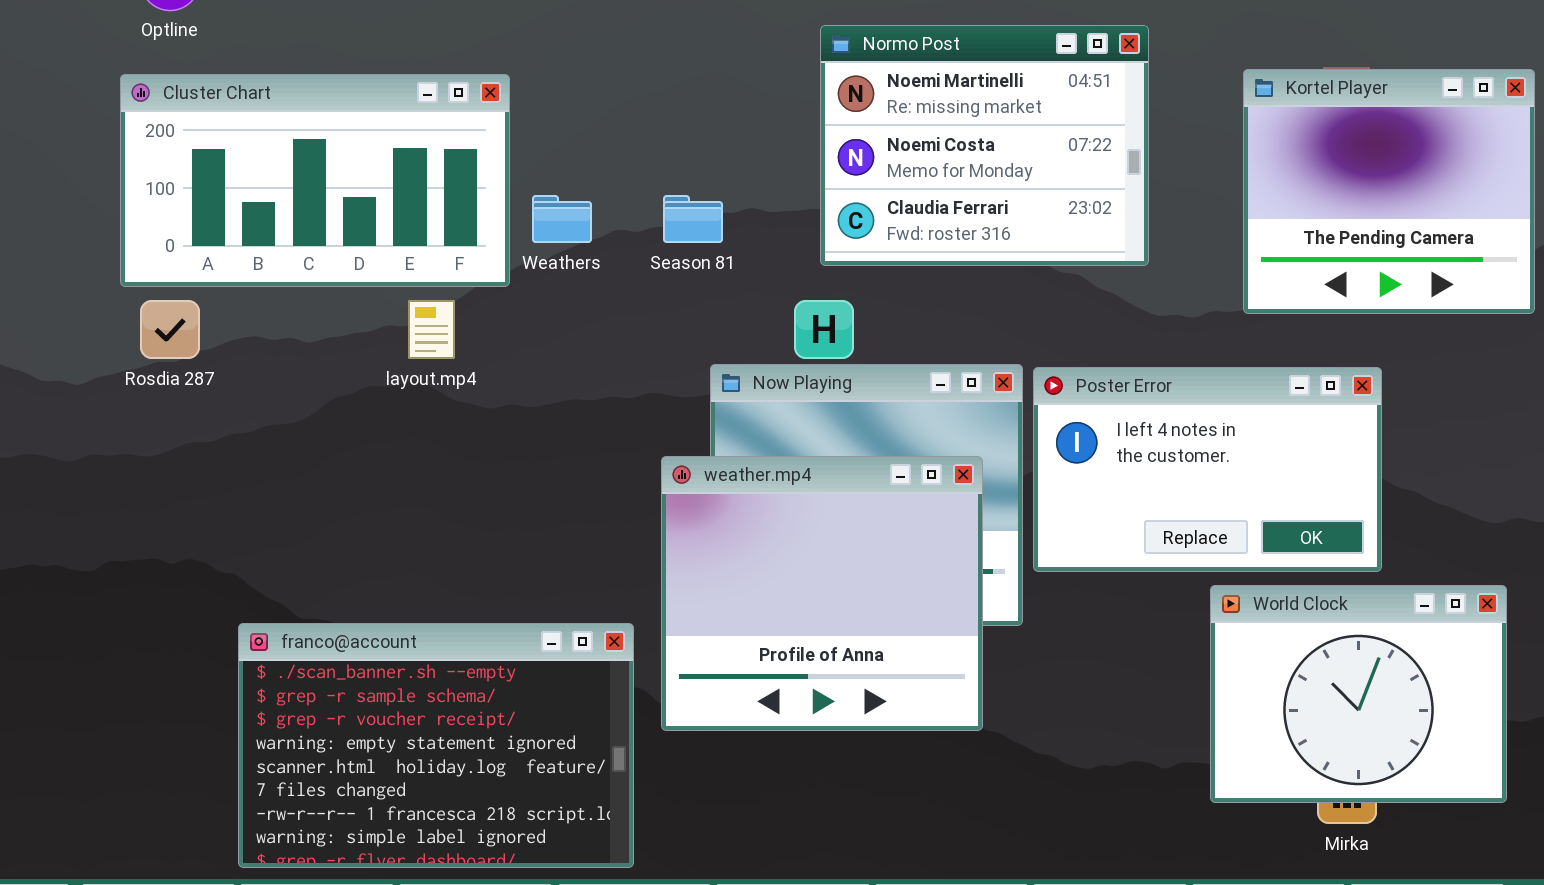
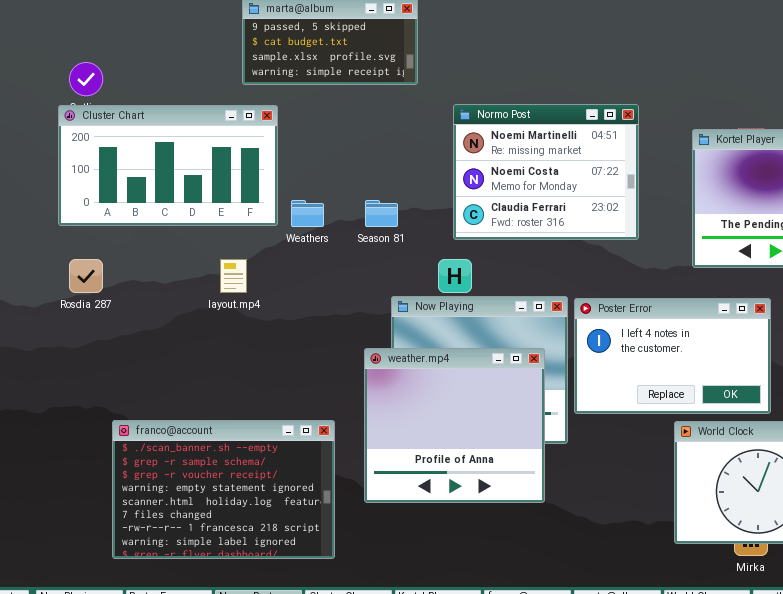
Cluster Chart: [120,74,510,287] -> [58,105,278,226], moved
franco@account: [238,623,634,868] -> [112,420,335,559], moved

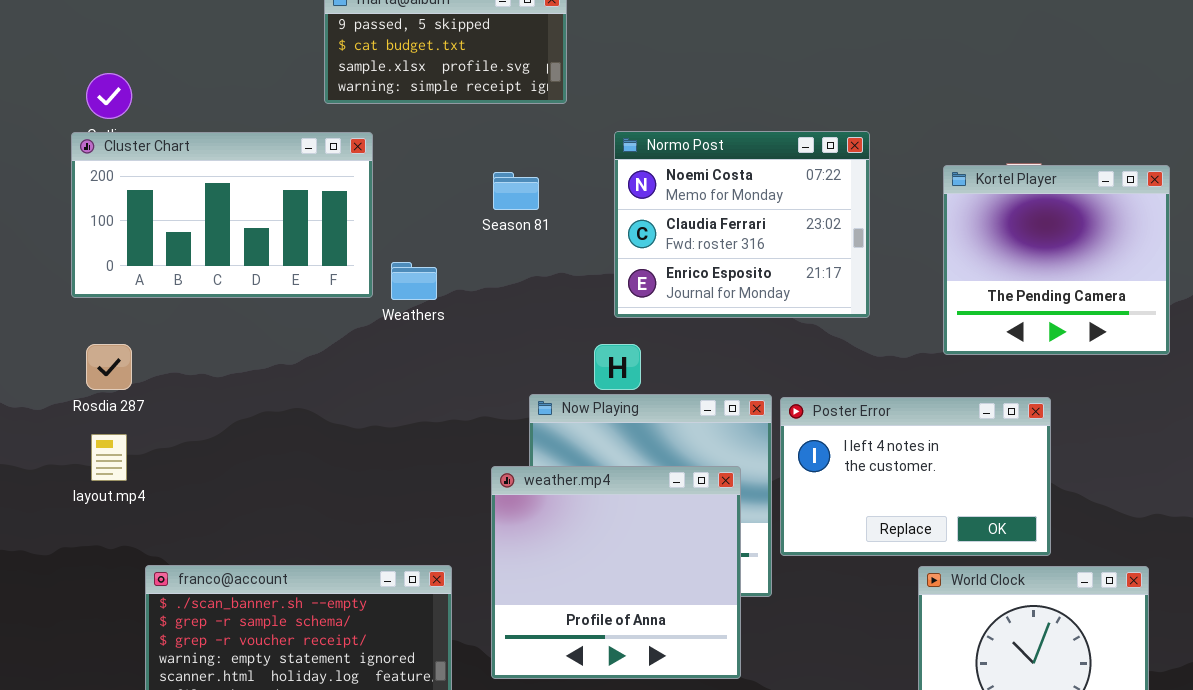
Normo Post: [453,104,639,240] -> [614,131,870,318], scrolled down 1 row
Season 81: [365,200,398,227] -> [493,172,539,210], moved
layout.mp4: [220,259,247,293] -> [91,434,127,481], moved

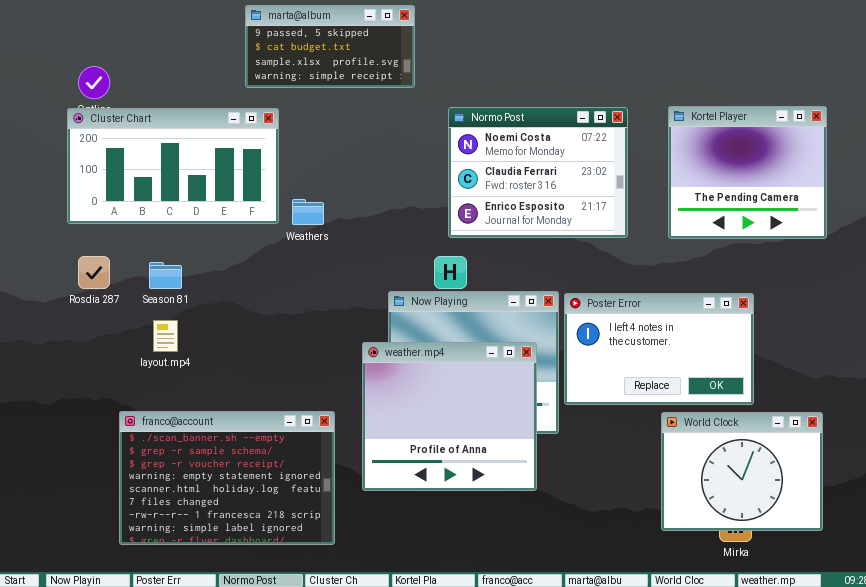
Kortel Player: [943,165,1170,355] -> [668,106,827,239], moved
Season 81: [493,172,539,210] -> [149,262,182,289], moved
layout.mp4: [91,434,127,481] -> [153,320,178,352], moved

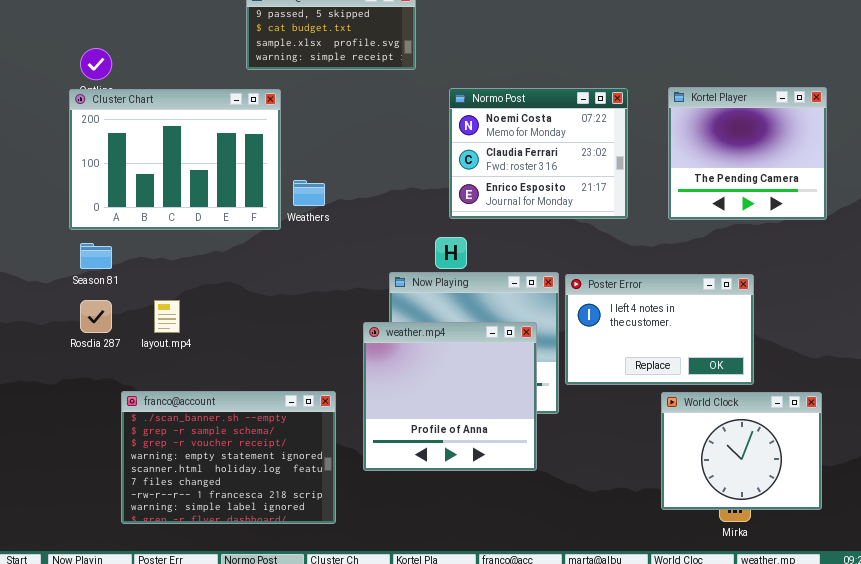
Cluster Chart: [67,108,279,224] -> [69,89,281,230], resized
Rosdia 287: [78,256,110,289] -> [80,300,112,333], moved
Season 81: [149,262,182,289] -> [80,243,112,269], moved

